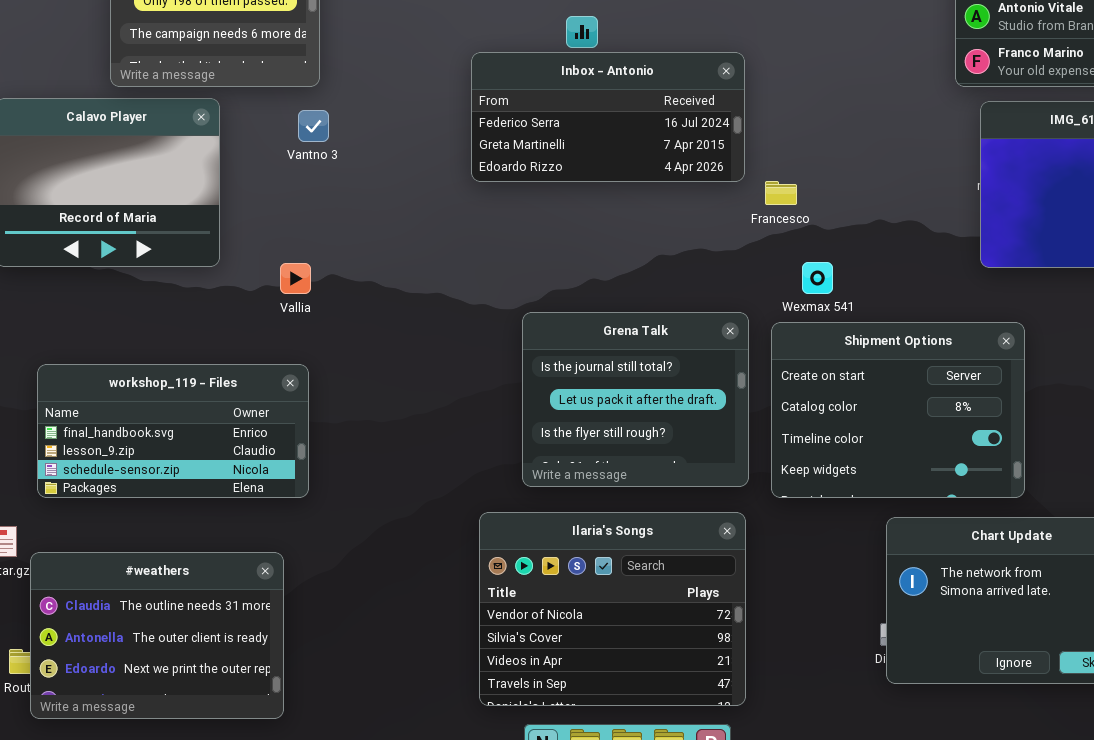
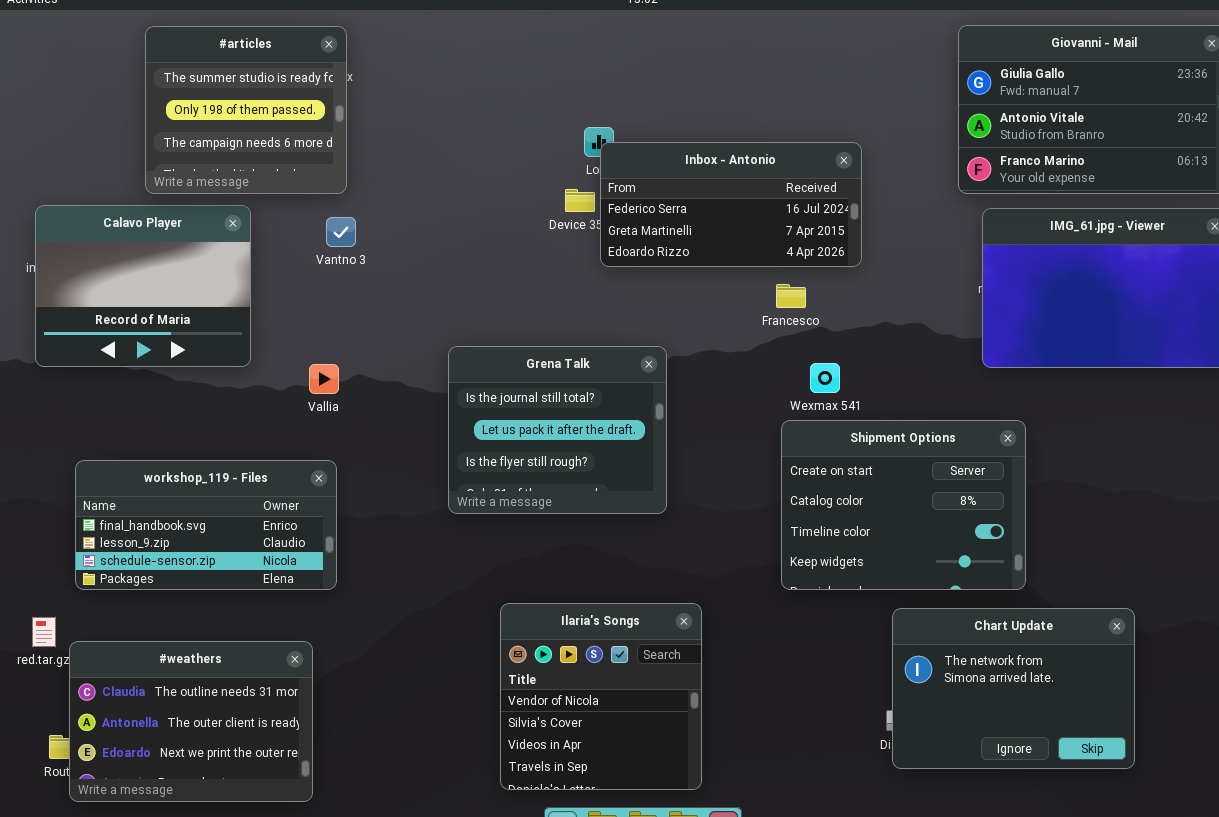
Inbox - Antonio: [471,52,745,182] -> [600,142,862,267], moved
Grena Talk: [522,312,749,487] -> [448,346,667,514], moved
Ilaria's Songs: [479,512,746,706] -> [500,603,702,790], resized

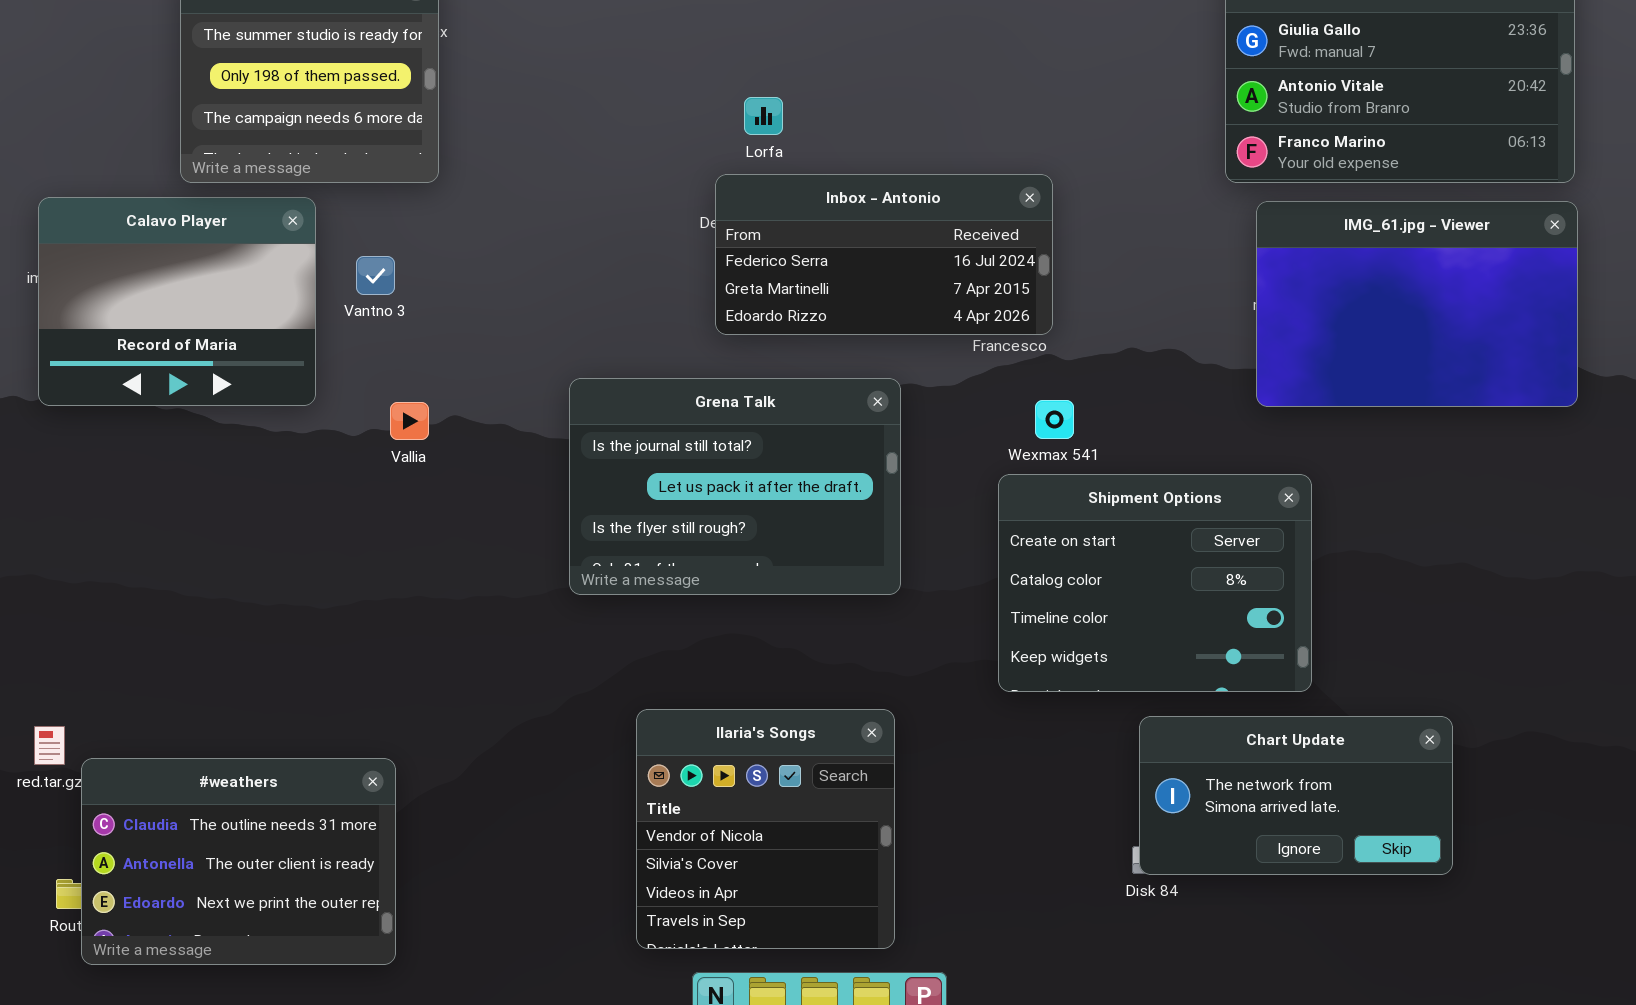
Inbox - Antonio: [600,142,862,267] -> [715,174,1053,335], moved
Vantno 3: [326,217,356,247] -> [356,256,395,295], moved
Grena Talk: [448,346,667,514] -> [569,378,901,595], resized
workshop_119 - Files: [75,460,337,590] -> none, closed
Chart Update: [892,608,1135,769] -> [1139,716,1453,875], resized

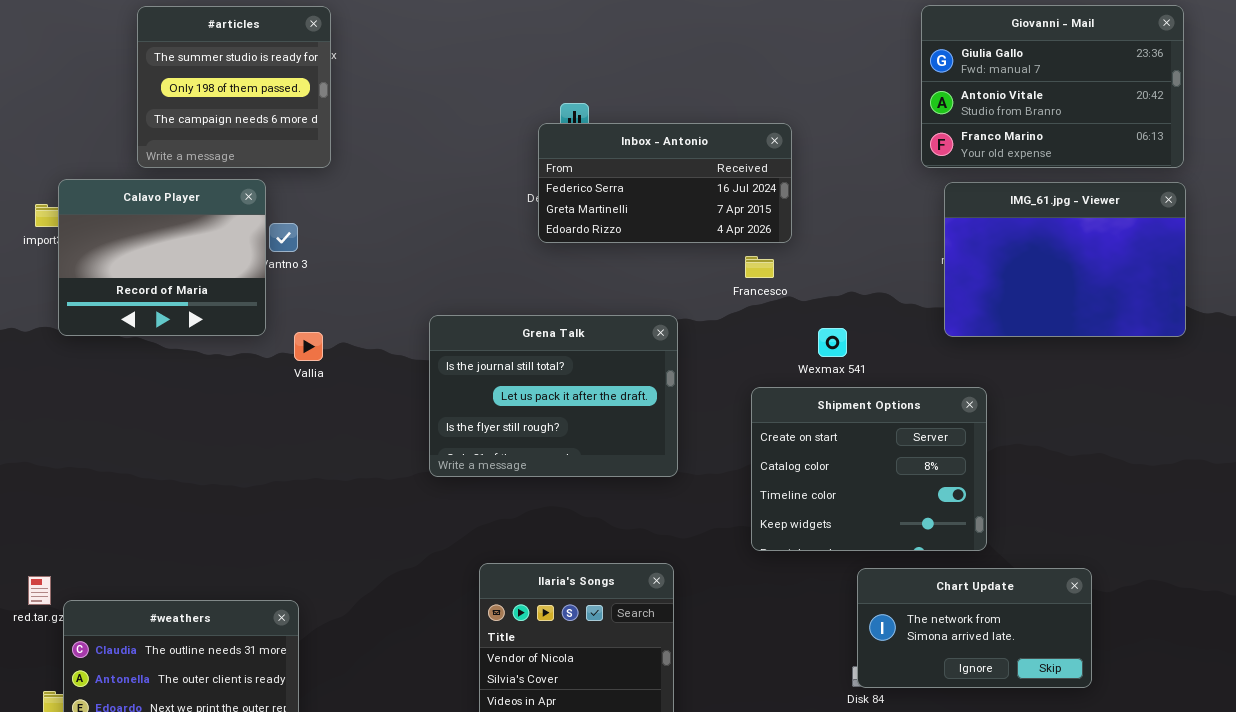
Inbox - Antonio: [715,174,1053,335] -> [538,123,792,243], moved
Calavo Player: [38,197,316,406] -> [58,179,266,336], moved
Wexmax 541: [1035,400,1074,439] -> [818,328,847,357], moved

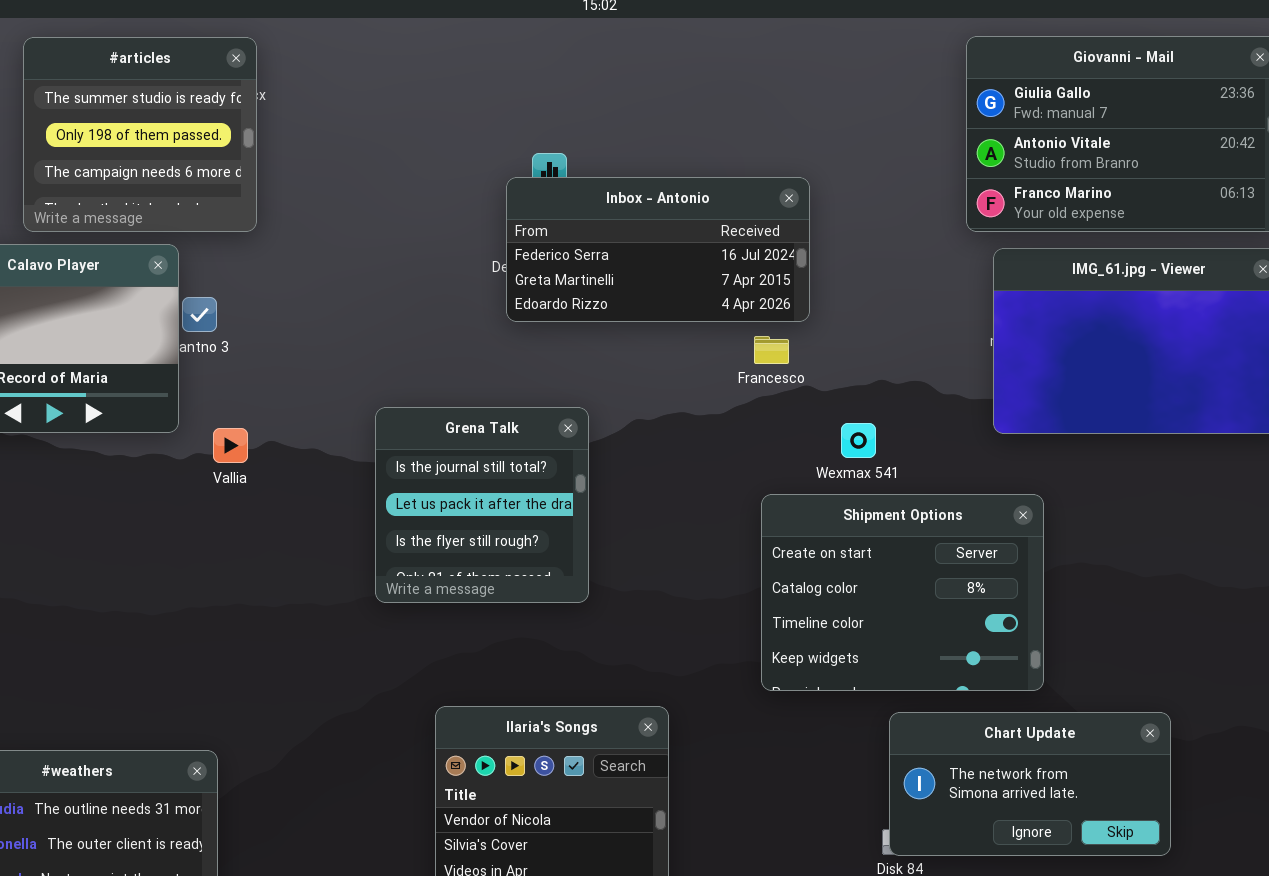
Grena Talk: [429,315,678,477] -> [375,407,589,603], resized

